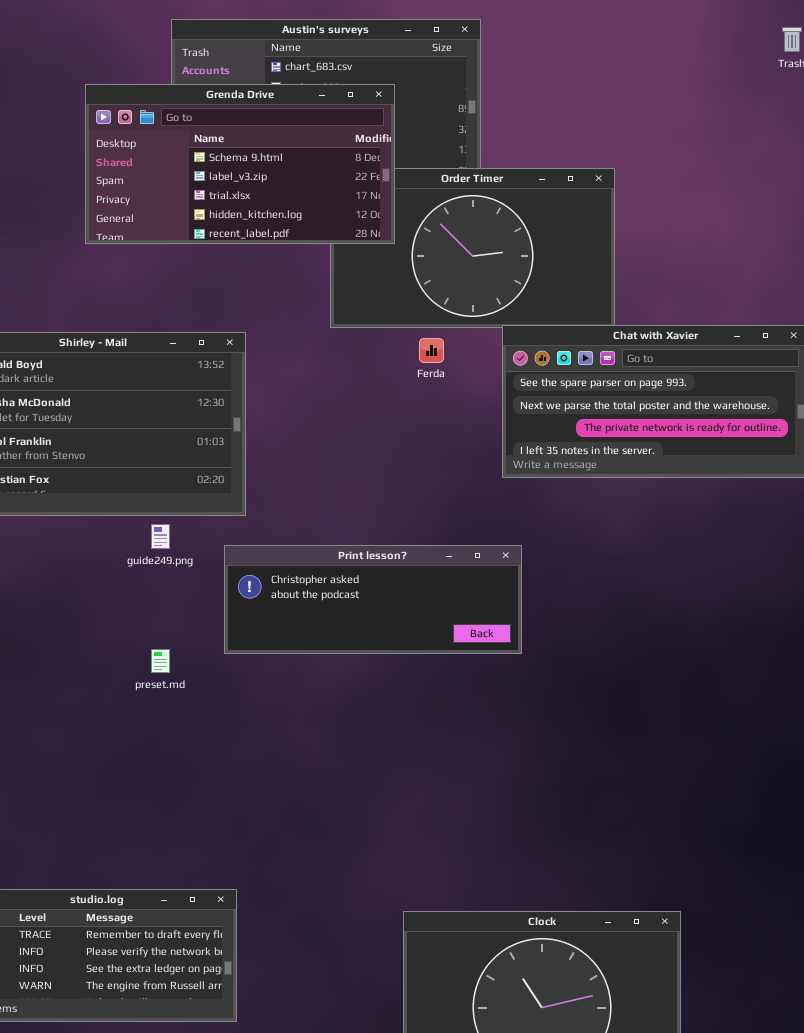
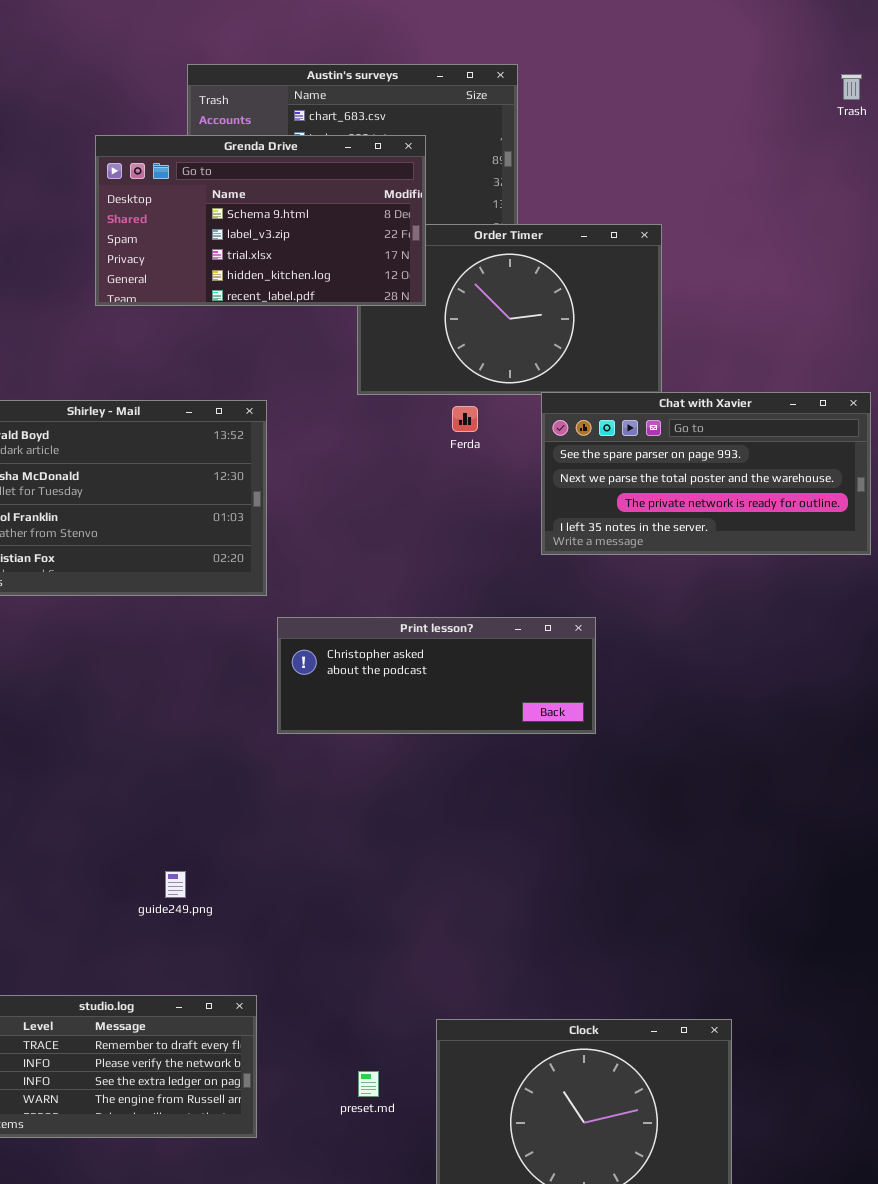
guide249.png: [151,524,170,549] -> [165,871,186,898], moved
Print lesson?: [224,545,522,654] -> [277,617,596,734], moved
preset.md: [151,649,170,673] -> [358,1071,379,1097], moved

